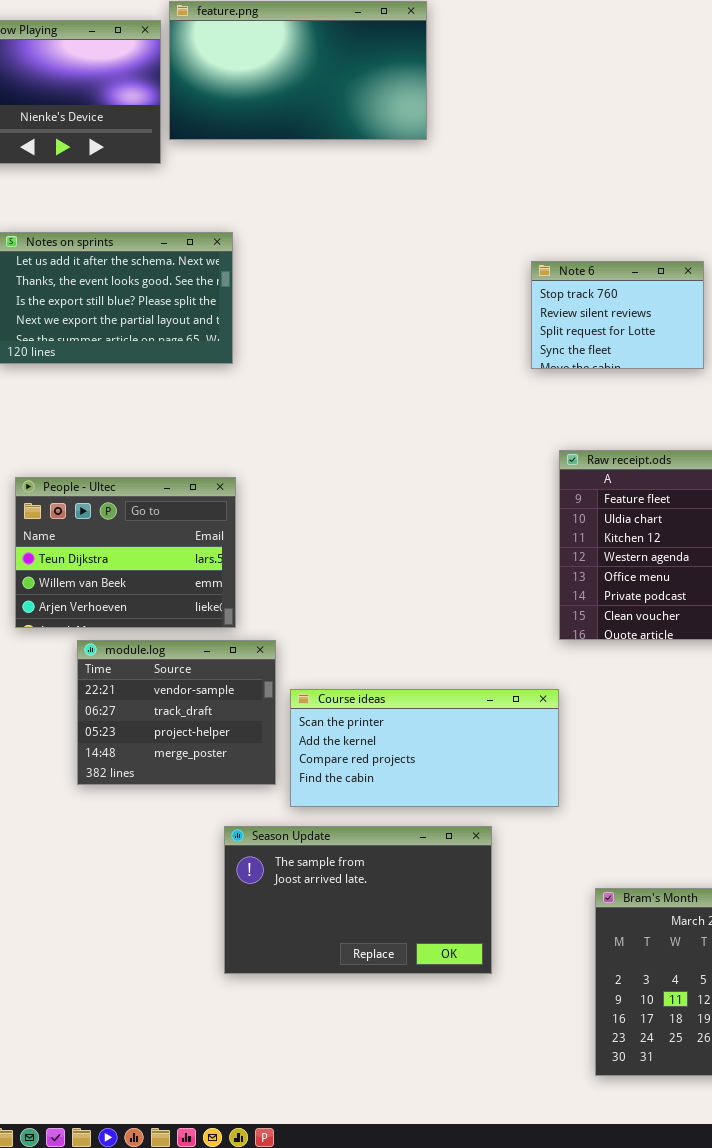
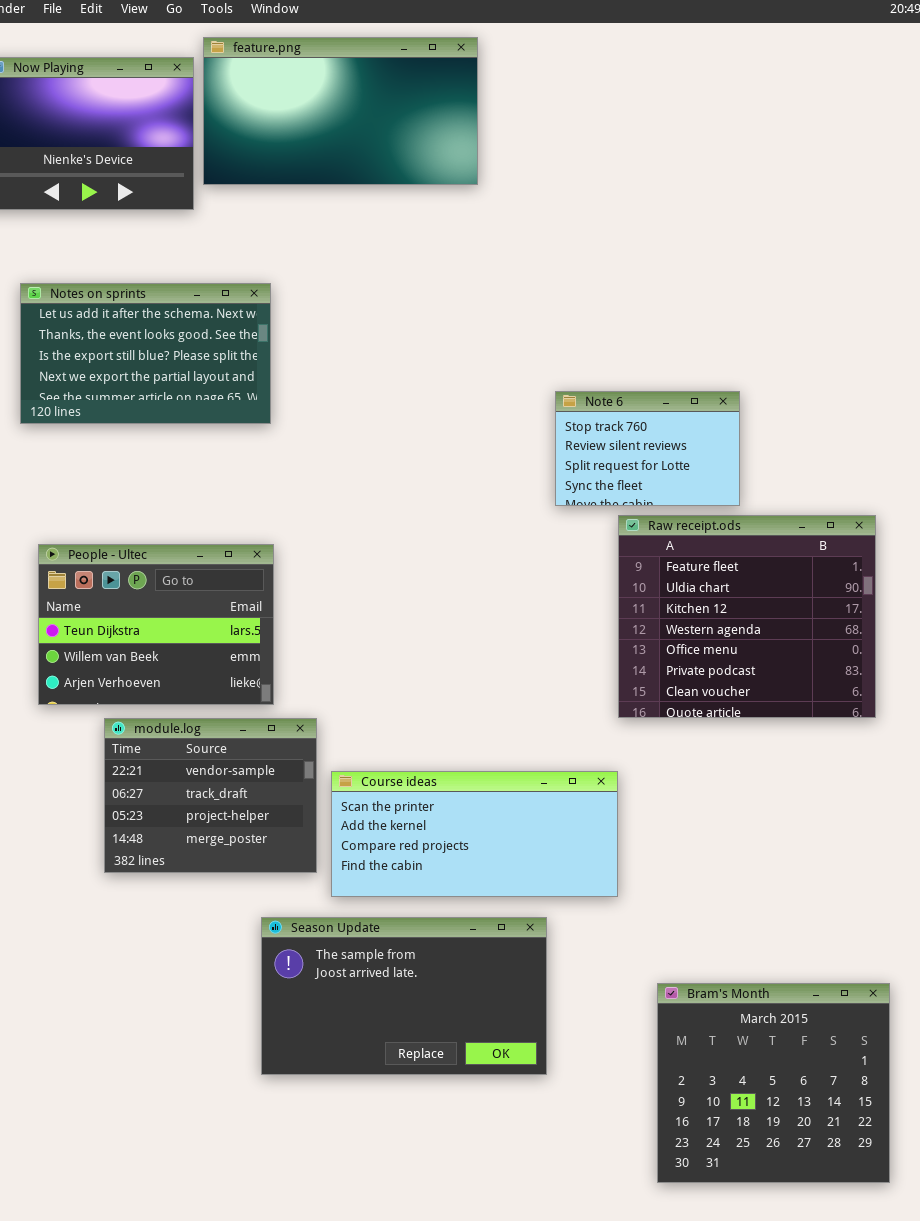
Note 6: [531,261,704,369] -> [555,391,740,506], moved

